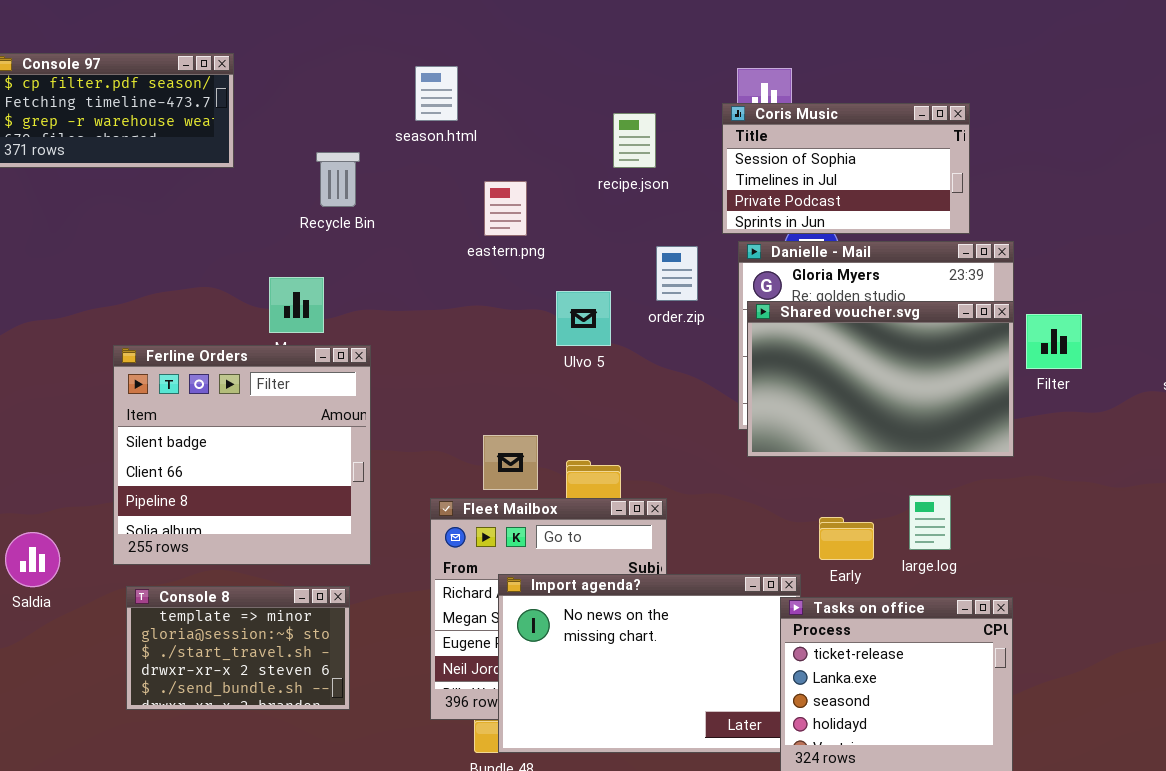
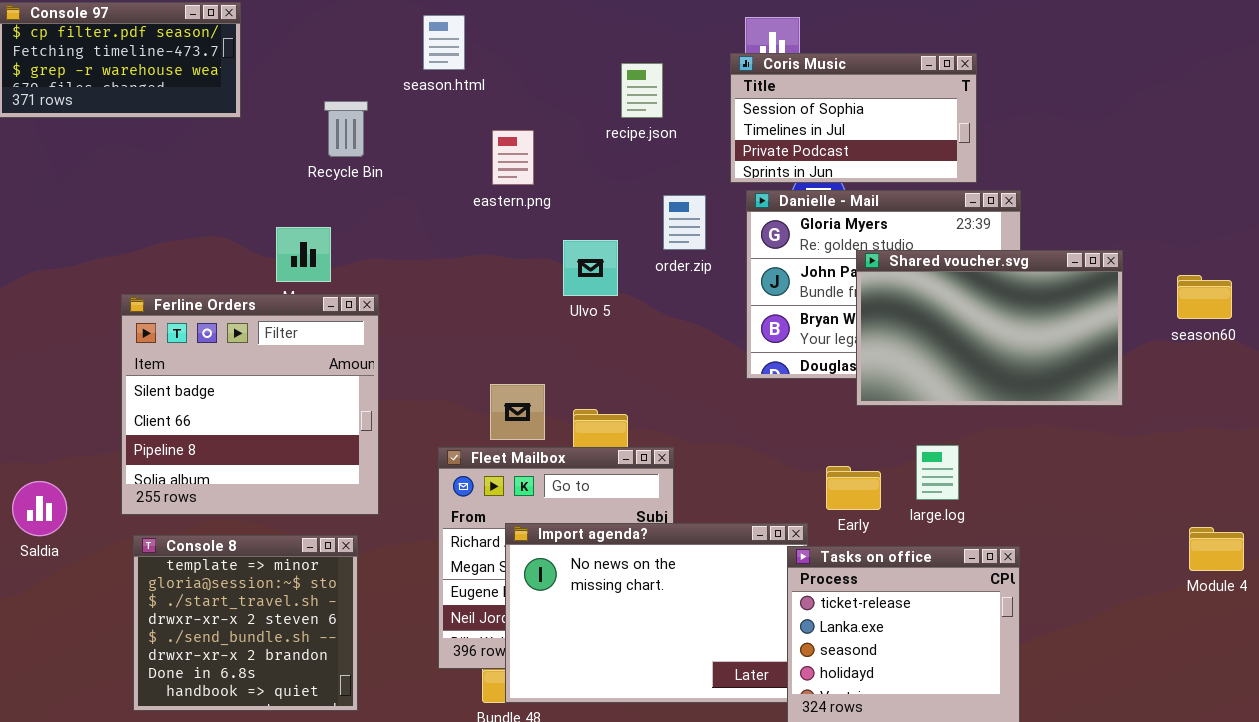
Shared voucher.svg: [747,301,1014,457] -> [856,250,1123,406], moved
Console 8: [126,586,350,710] -> [133,535,358,711], resized

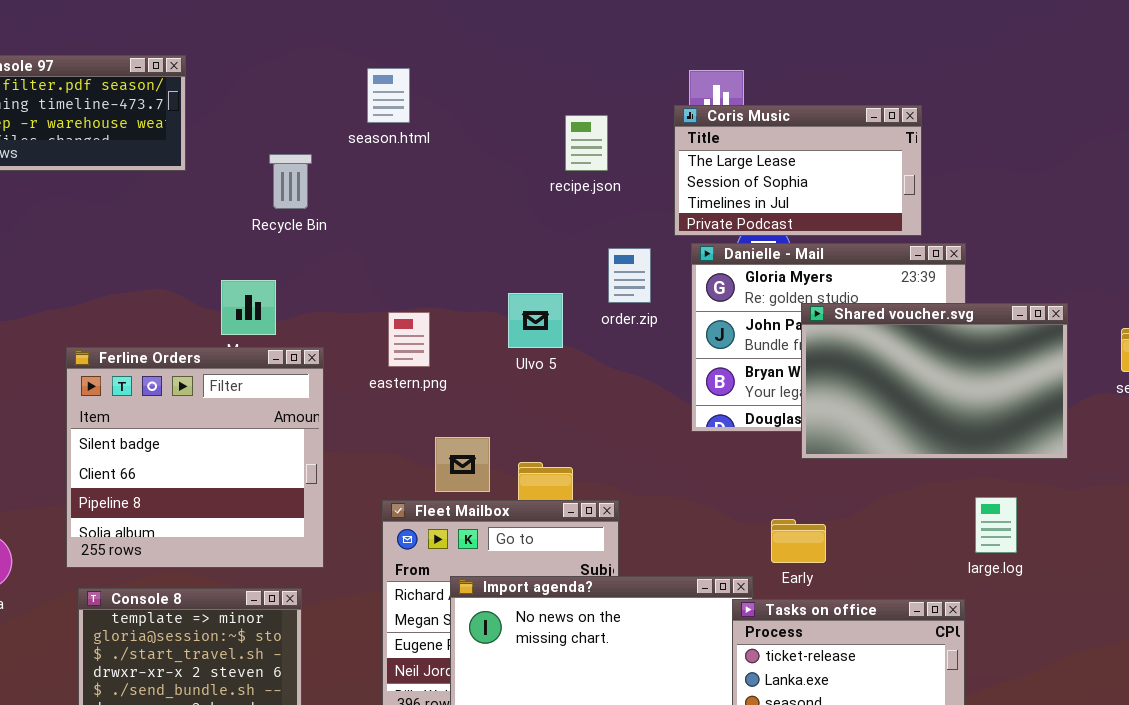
Coris Music: [730,53,977,183] -> [674,105,922,236], scrolled up 1 row
eastern.png: [492,130,534,185] -> [388,312,430,367], moved
large.log: [916,445,959,500] -> [975,497,1017,553], moved

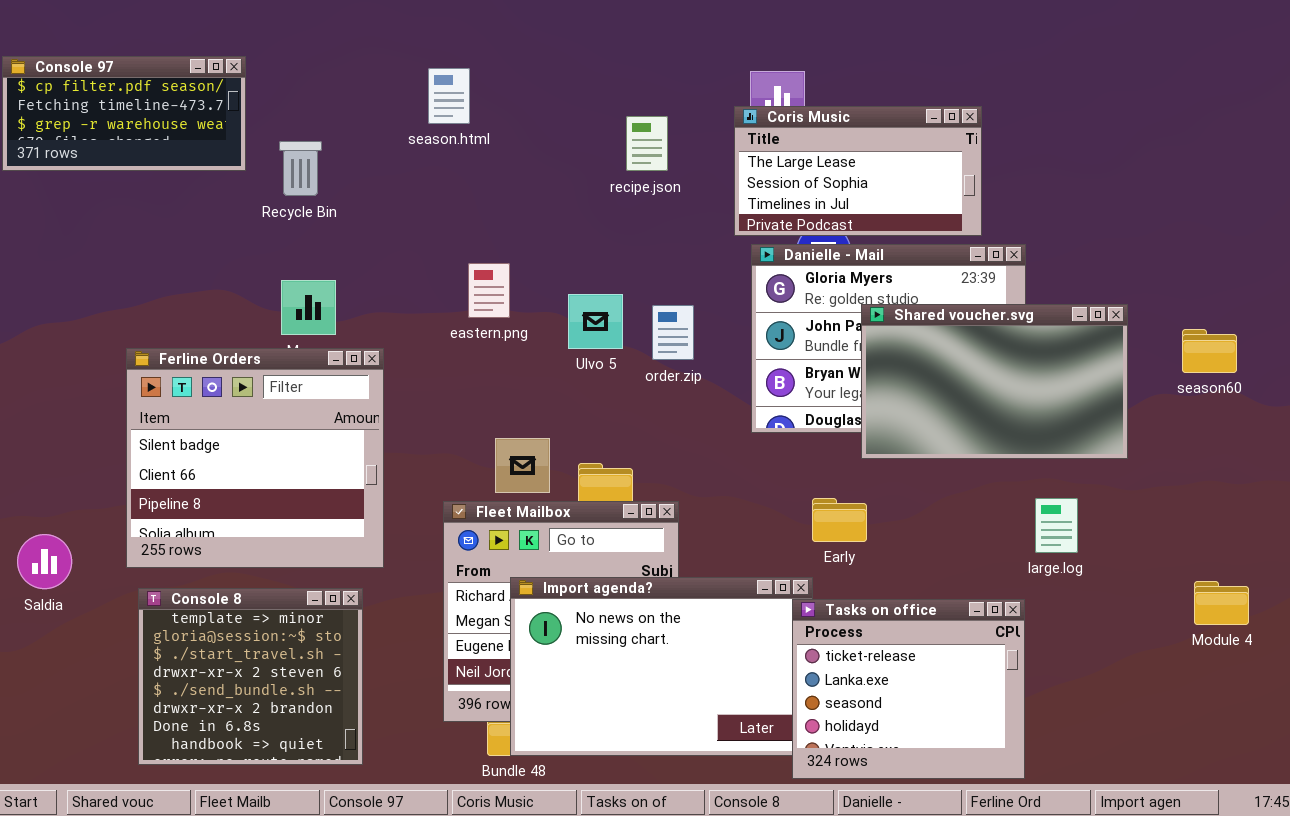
Recycle Bin: [269,154,312,209] -> [279,141,322,196], moved
order.zip: [608,248,651,303] -> [652,305,694,360], moved
eastern.png: [388,312,430,367] -> [468,263,510,318], moved
Early: [771,519,826,563] -> [812,498,867,542], moved

